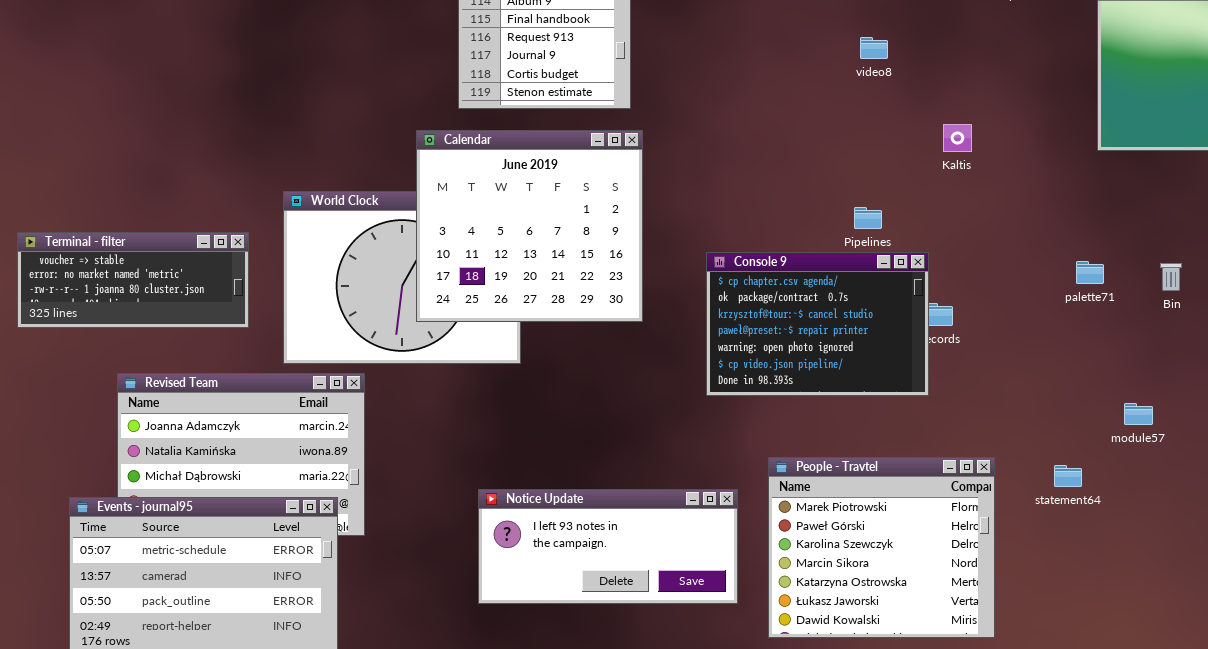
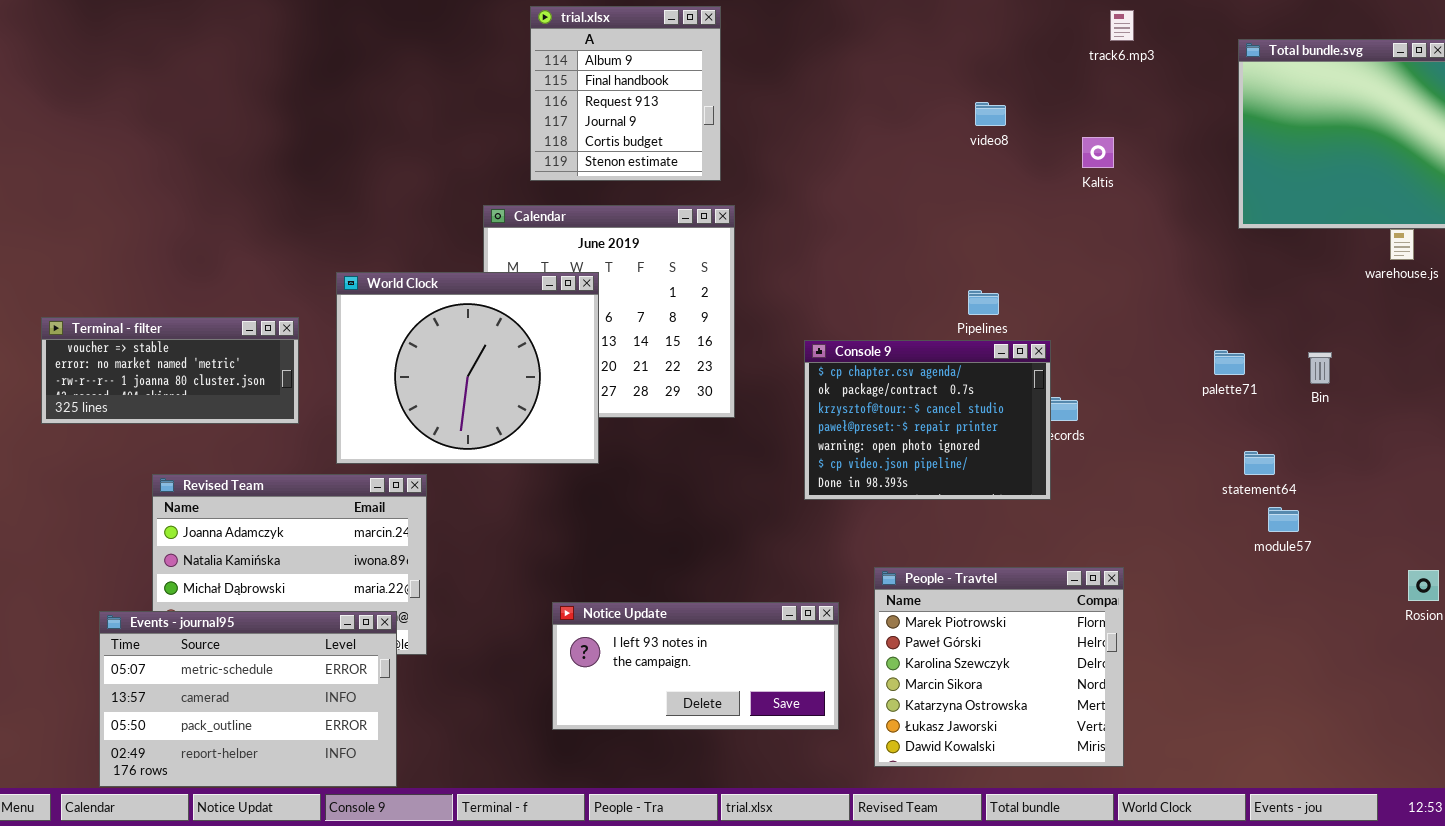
Kaltis: [943,124,972,152] -> [1082,137,1114,168], moved
World Clock: [283,191,521,364] -> [336,272,599,464], raised
statement64: [1054,465,1082,487] -> [1244,451,1275,475], moved

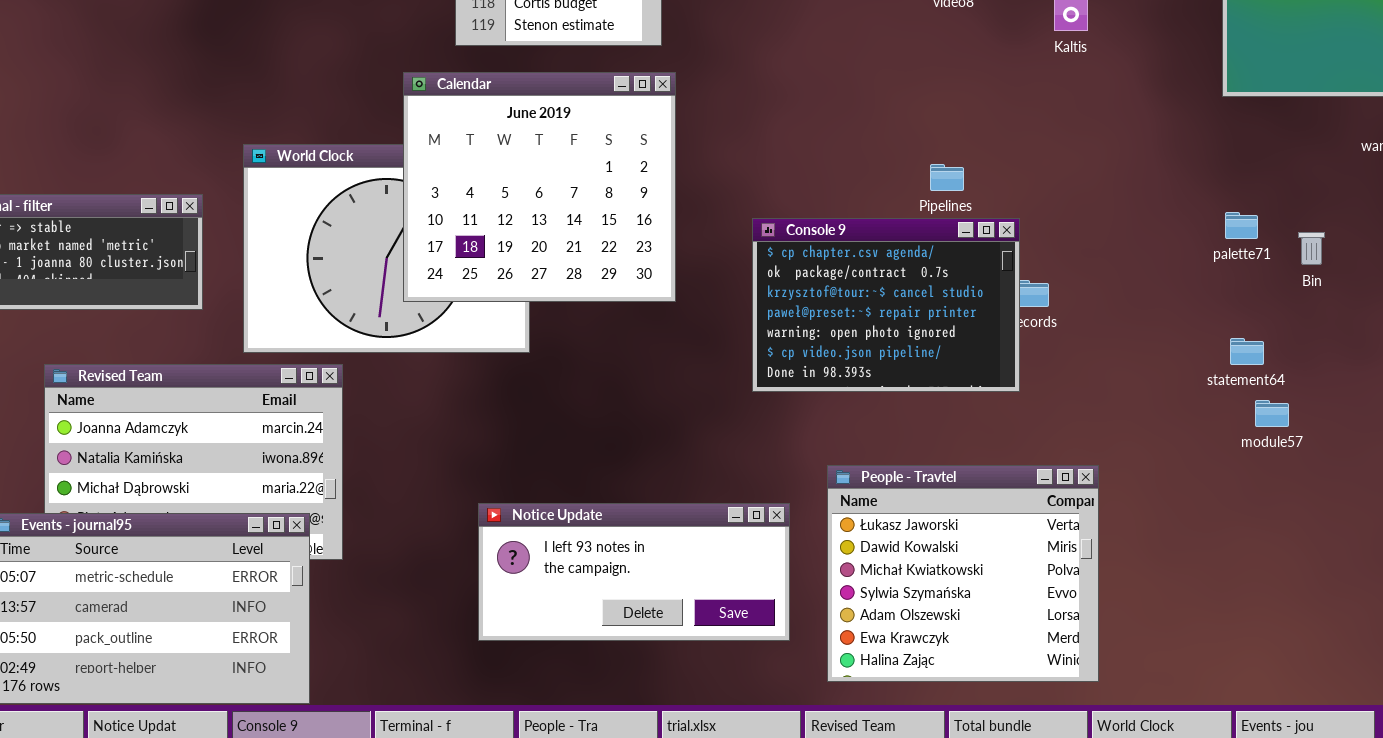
Calendar: [483,205,735,418] -> [403,72,676,302], raised
palette71: [1214,350,1245,375] -> [1225,212,1258,239], moved
People - Travtel: [874,567,1124,767] -> [827,465,1099,682], scrolled down 5 rows

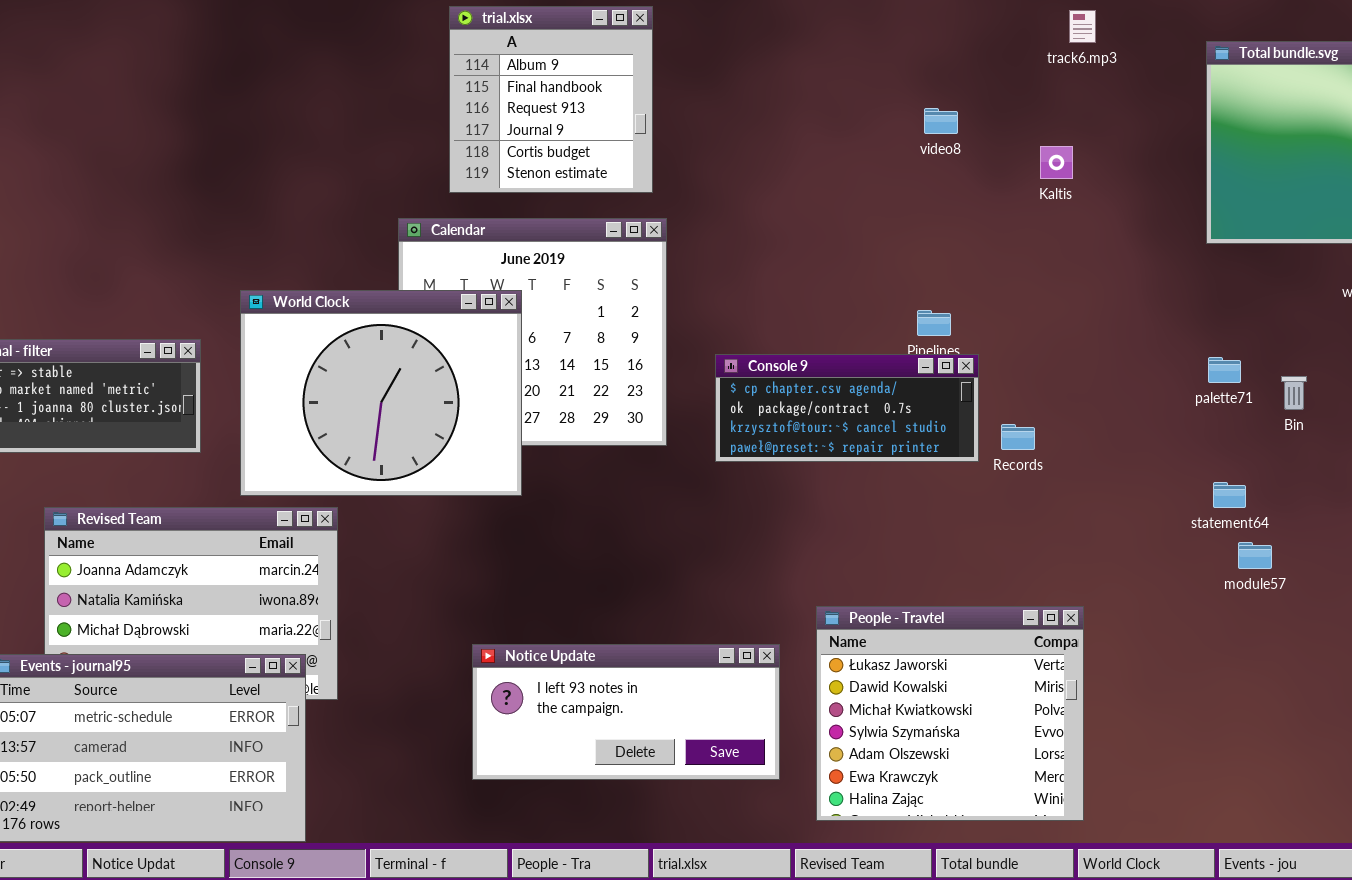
World Clock: [243,144,530,353] -> [240,290,522,496], raised
Console 9: [752,218,1020,392] -> [715,354,979,462], moved, resized

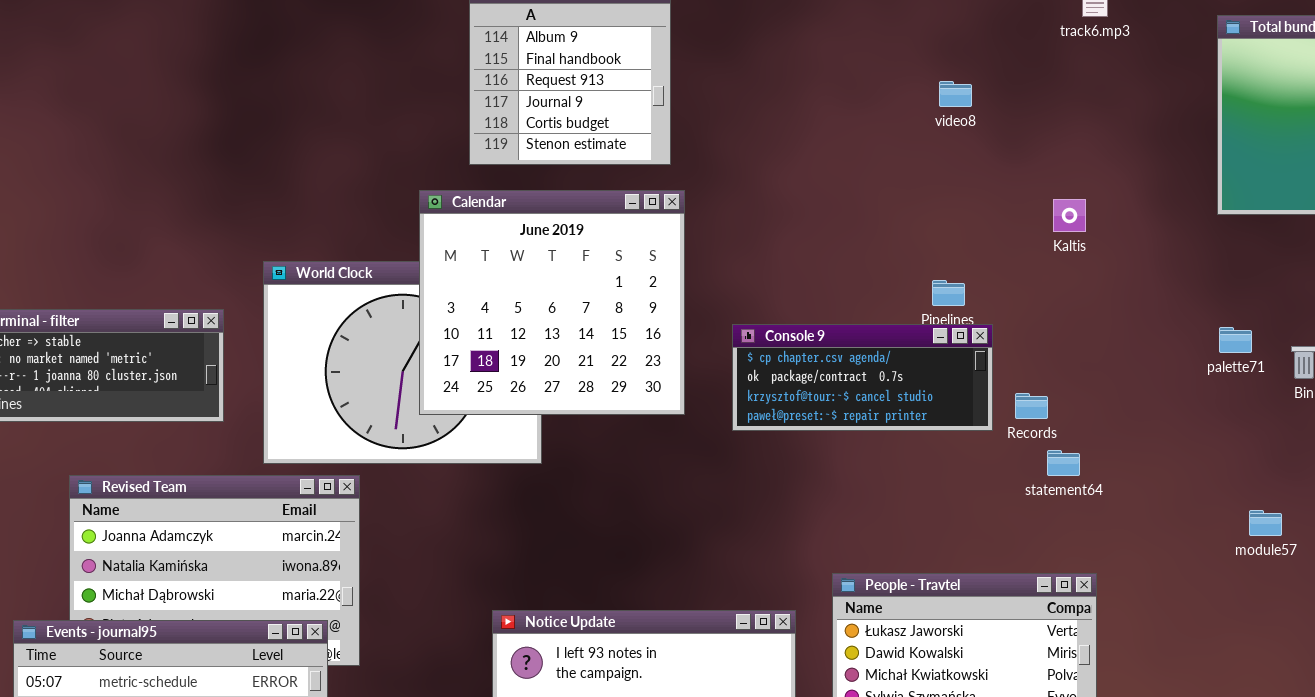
Kaltis: [1040,146,1073,179] -> [1053,199,1086,232], moved
Calendar: [398,218,667,446] -> [419,190,685,415], raised
statement64: [1213,482,1246,508] -> [1047,450,1080,476], moved

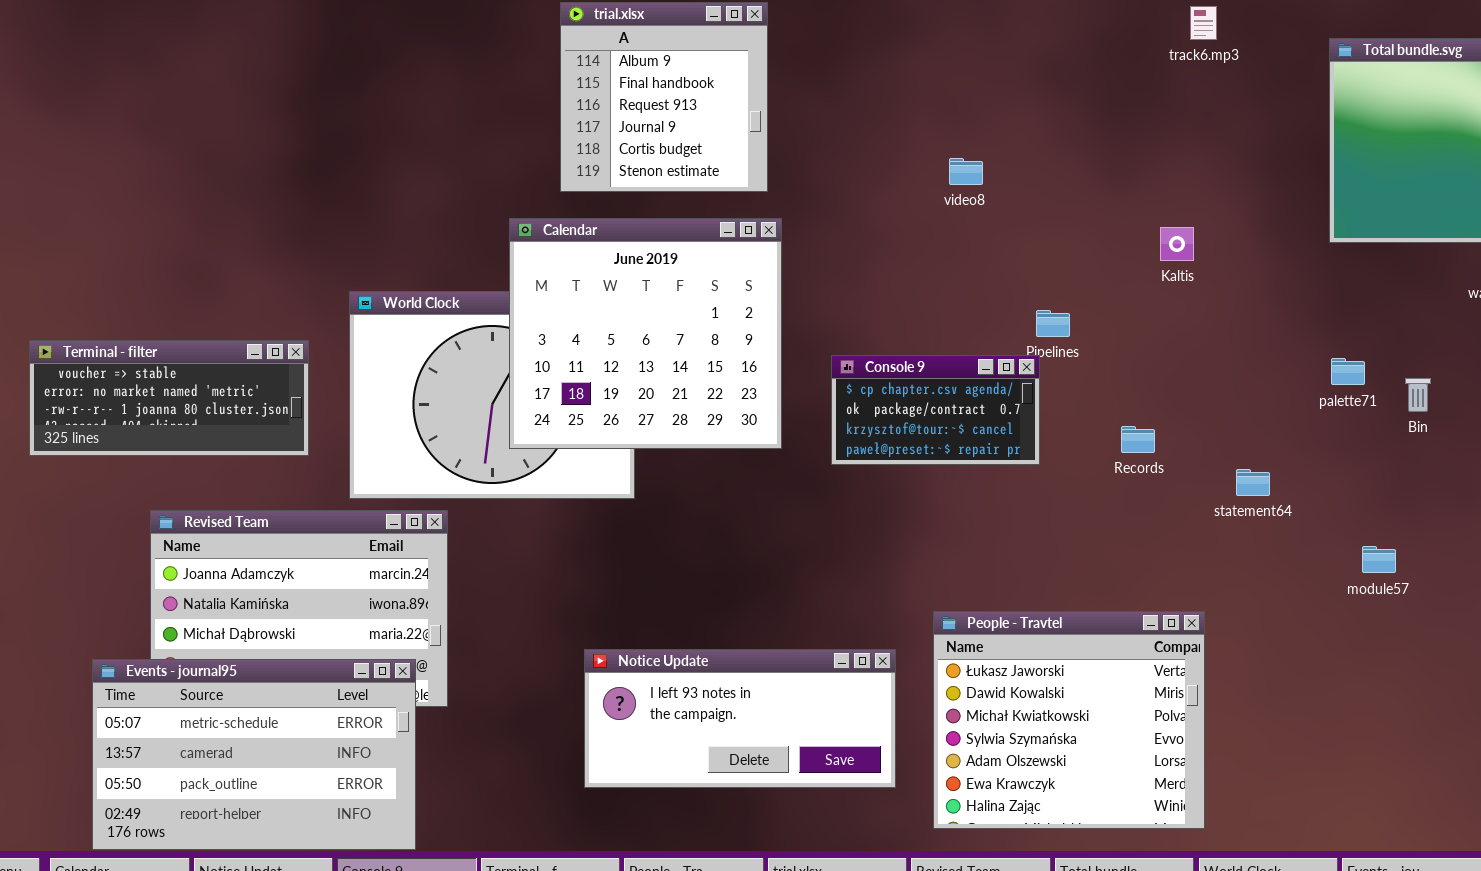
video8: [939,81,972,107] -> [949,158,983,185], moved
Console 9: [732,324,993,431] -> [831,355,1040,465], resized
statement64: [1047,450,1080,476] -> [1236,469,1270,496], moved

